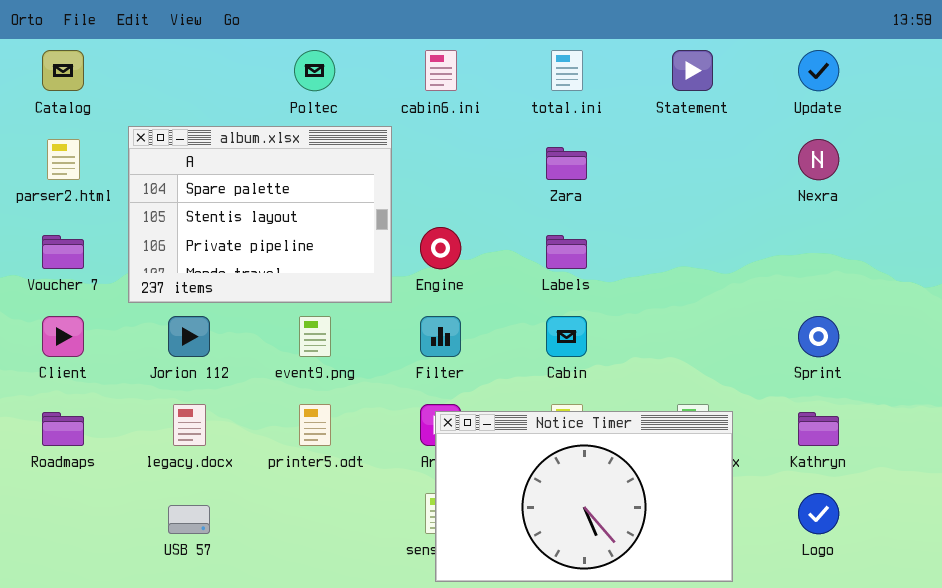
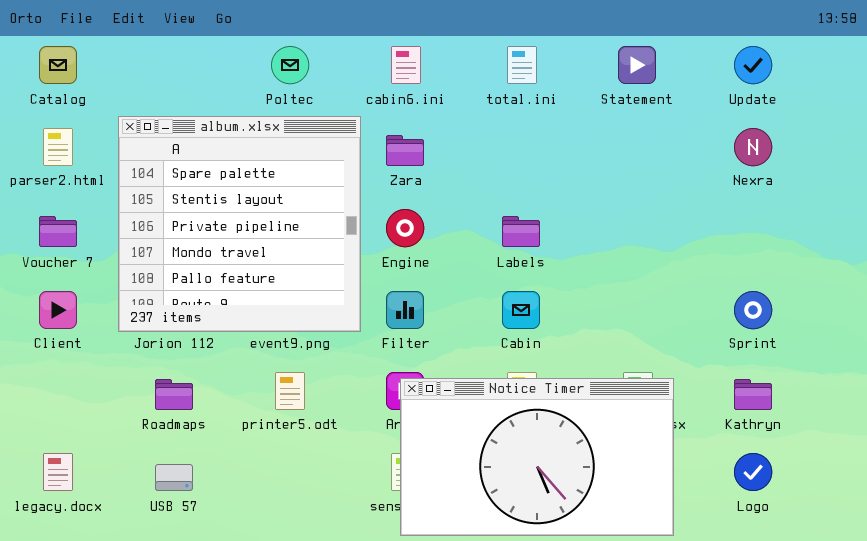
album.xlsx: [128,126,392,303] -> [118,116,361,332], resized
Zara: [546,147,587,180] -> [386,135,424,166], moved
legacy.docx: [173,404,206,446] -> [43,453,73,491], moved
Roadmaps: [42,412,84,446] -> [155,379,193,410], moved

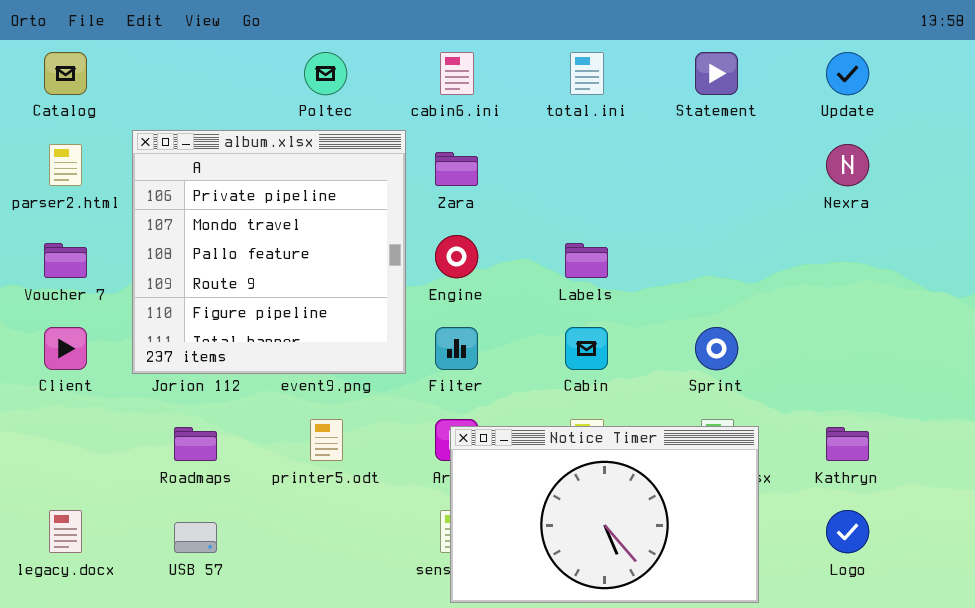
album.xlsx: [118,116,361,332] -> [132,130,406,374], scrolled down 2 rows
Sprint: [734,291,772,329] -> [695,327,738,370], moved

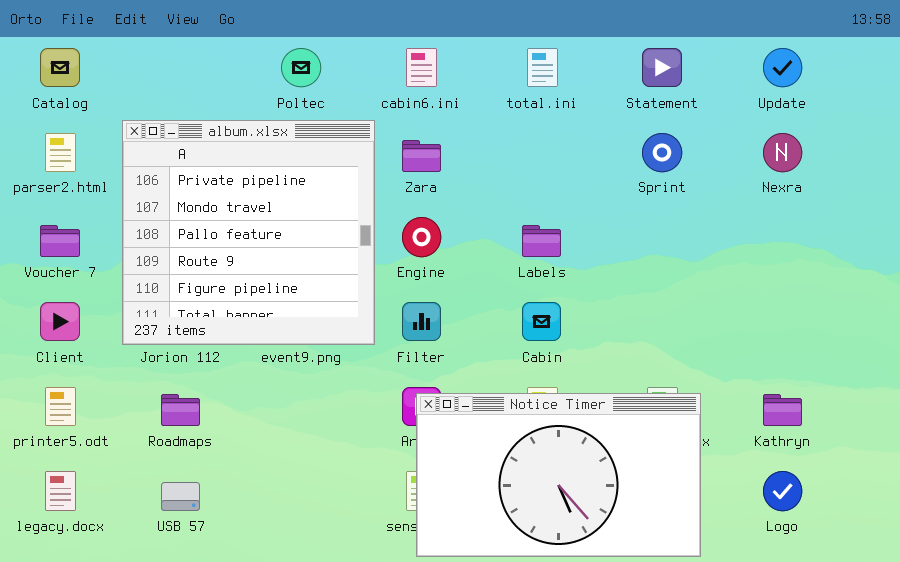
Sprint: [695,327,738,370] -> [642,133,682,172], moved
printer5.odt: [310,419,343,461] -> [45,387,76,426], moved

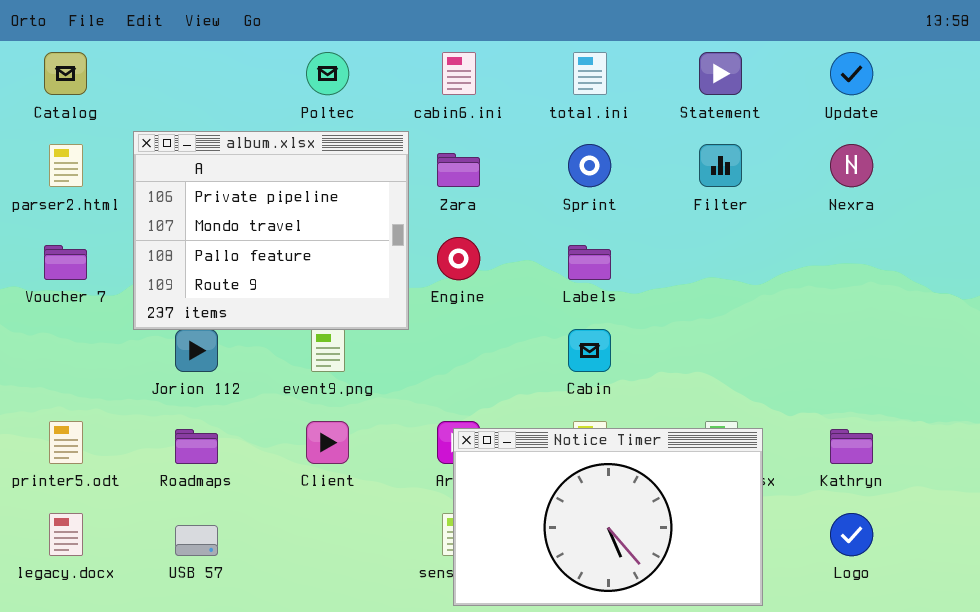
album.xlsx: [122,120,375,345] -> [133,131,409,330], resized
Sprint: [642,133,682,172] -> [568,144,611,187], moved
Client: [40,302,80,341] -> [306,421,349,464], moved
Filter: [402,302,441,341] -> [699,144,742,187], moved

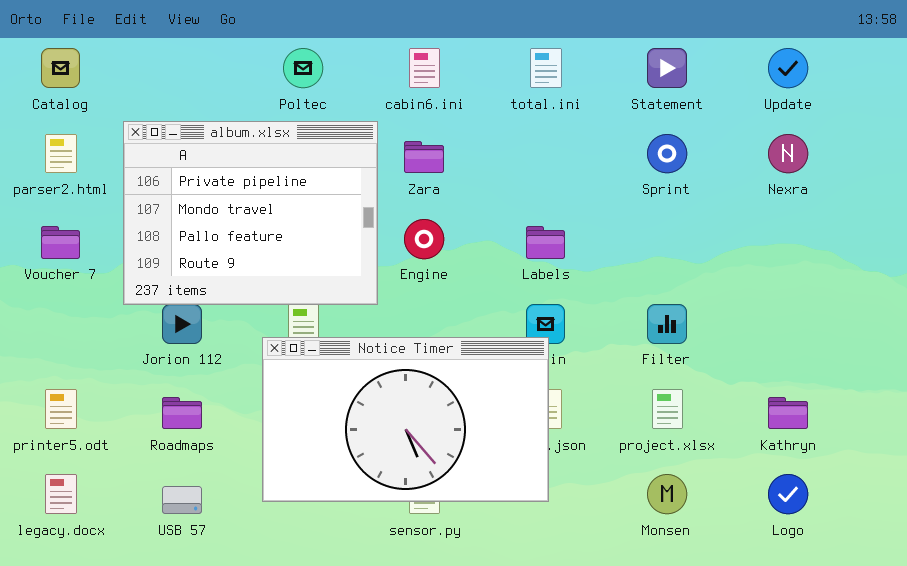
Sprint: [568,144,611,187] -> [647,134,687,173], moved
Filter: [699,144,742,187] -> [647,304,687,344], moved
Notice Timer: [453,428,763,606] -> [262,337,549,502], moved

